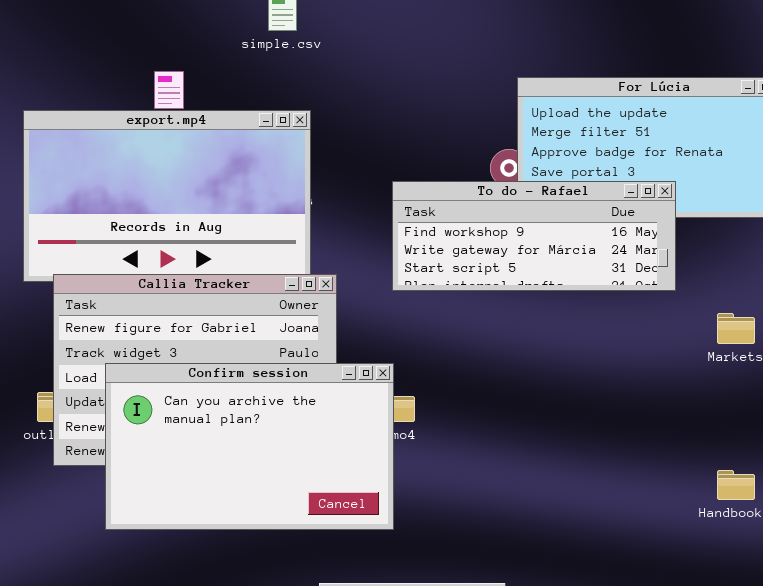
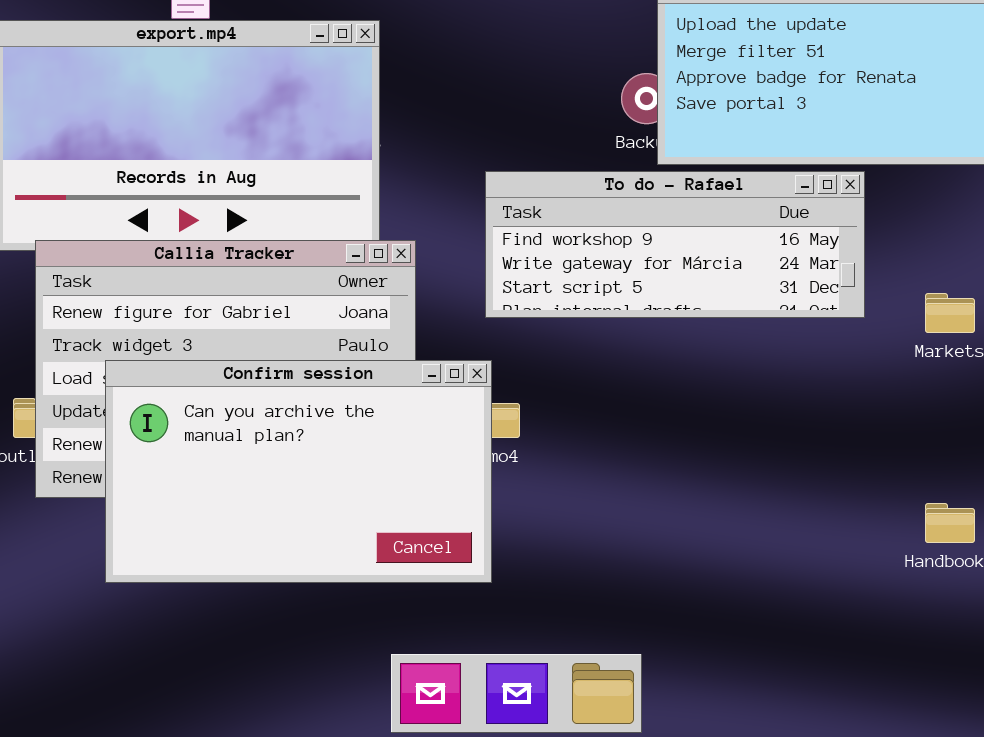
To do - Rafael: [392,181,676,291] -> [485,171,865,318], moved

